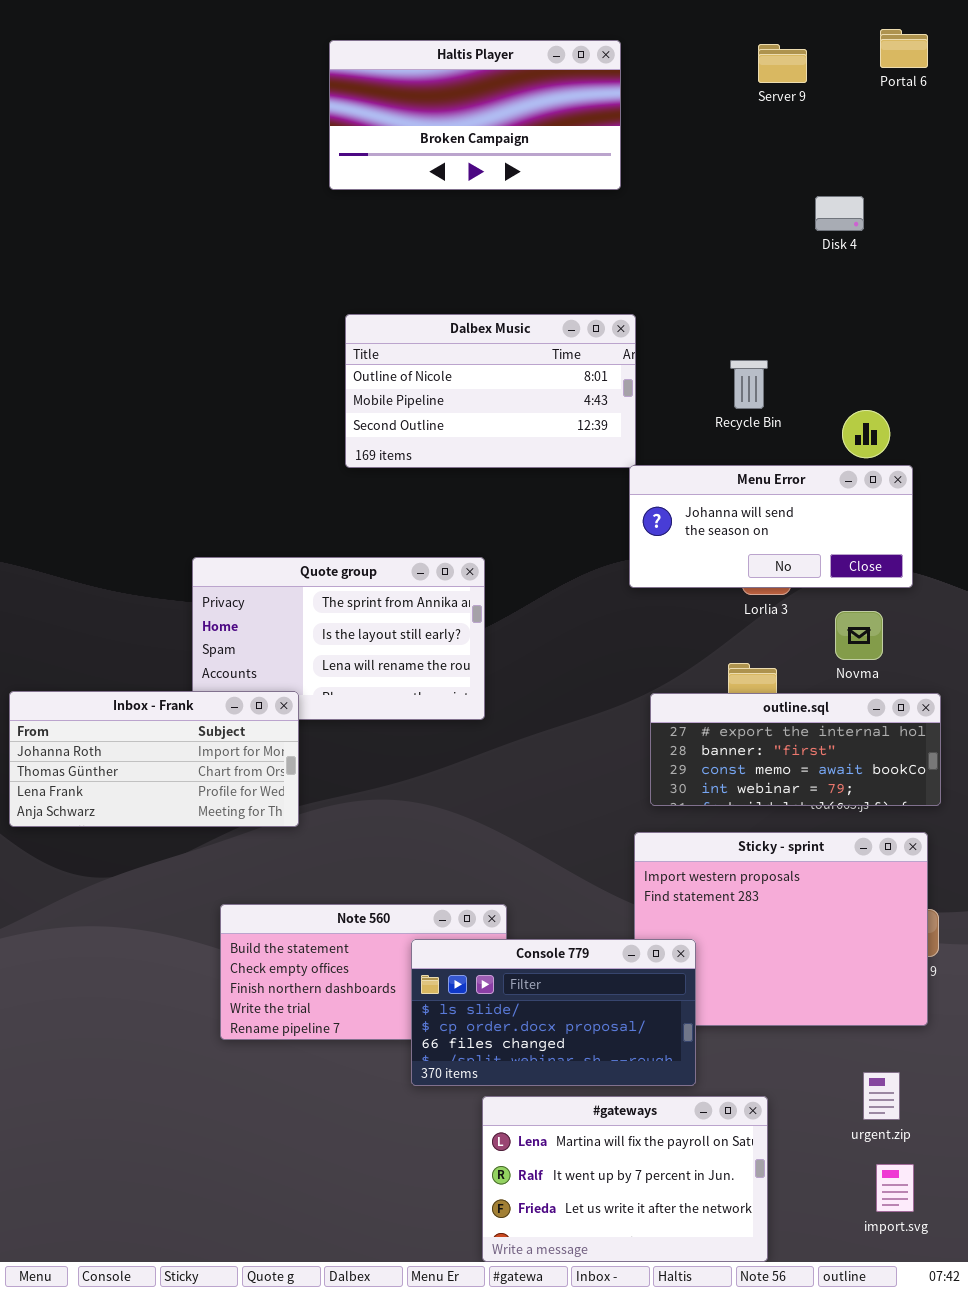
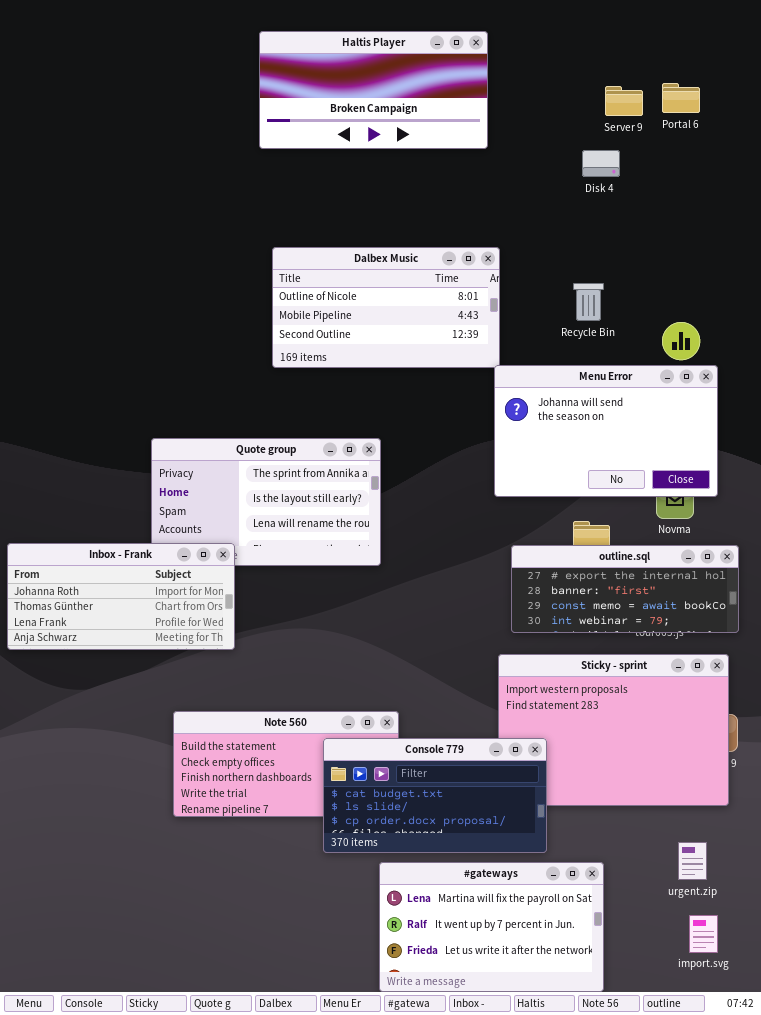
Portal 6: [880,29,928,68] -> [662,83,700,113], moved
Server 9: [758,44,807,83] -> [605,86,643,116], moved
Disk 4: [815,196,864,231] -> [582,150,620,177], moved
Menu Error: [629,465,913,588] -> [494,365,718,497], resized
Console 779: [411,939,696,1086] -> [323,738,547,853], scrolled up 1 row

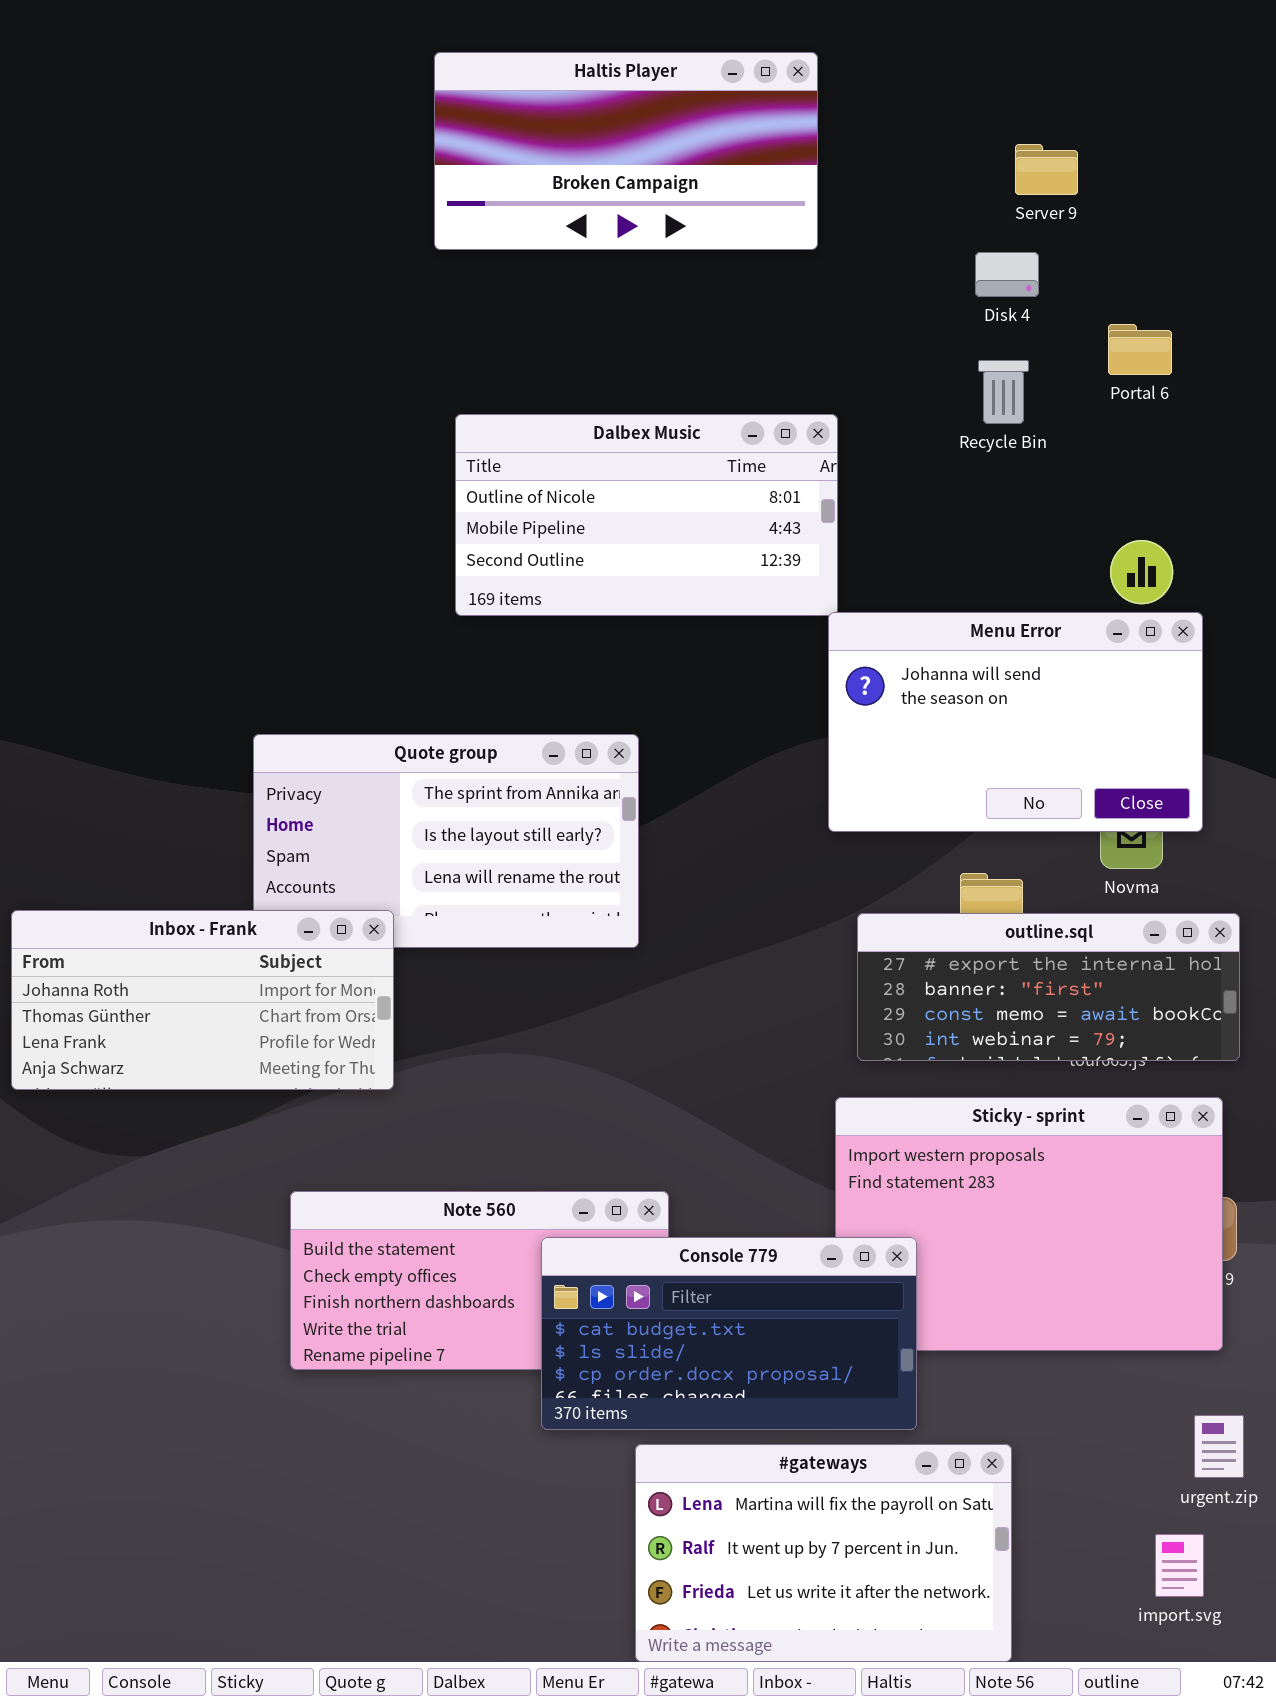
Portal 6: [662,83,700,113] -> [1108,324,1172,375], moved
Recycle Bin: [573,283,604,321] -> [978,360,1029,424], moved
urgent.zip: [678,842,707,880] -> [1194,1415,1244,1478], moved

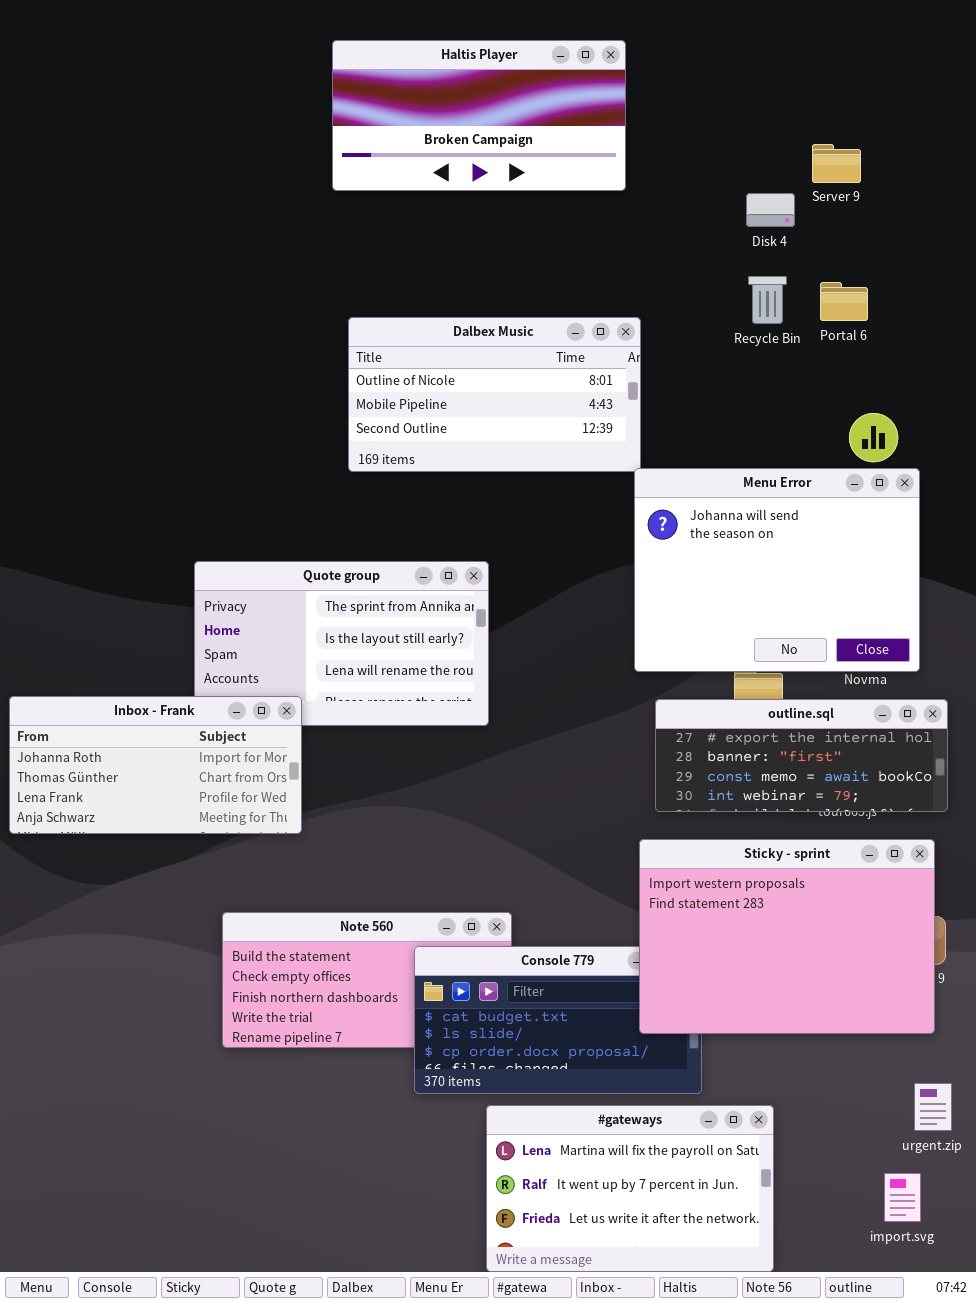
Server 9: [1015,144,1078,195] -> [812,144,861,183], moved
Portal 6: [1108,324,1172,375] -> [820,282,868,321], moved
Menu Error: [828,612,1203,832] -> [634,468,920,672], resized
Sticky - sprint: [835,1097,1223,1351] -> [639,839,935,1034], raised

